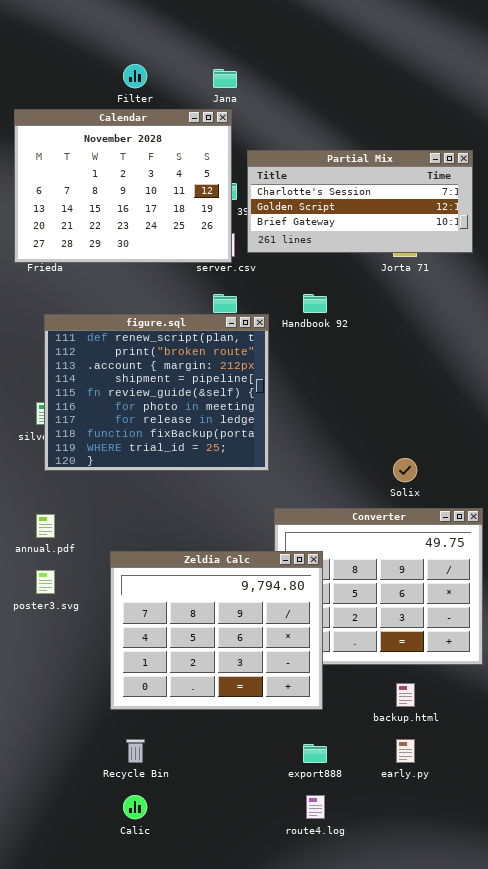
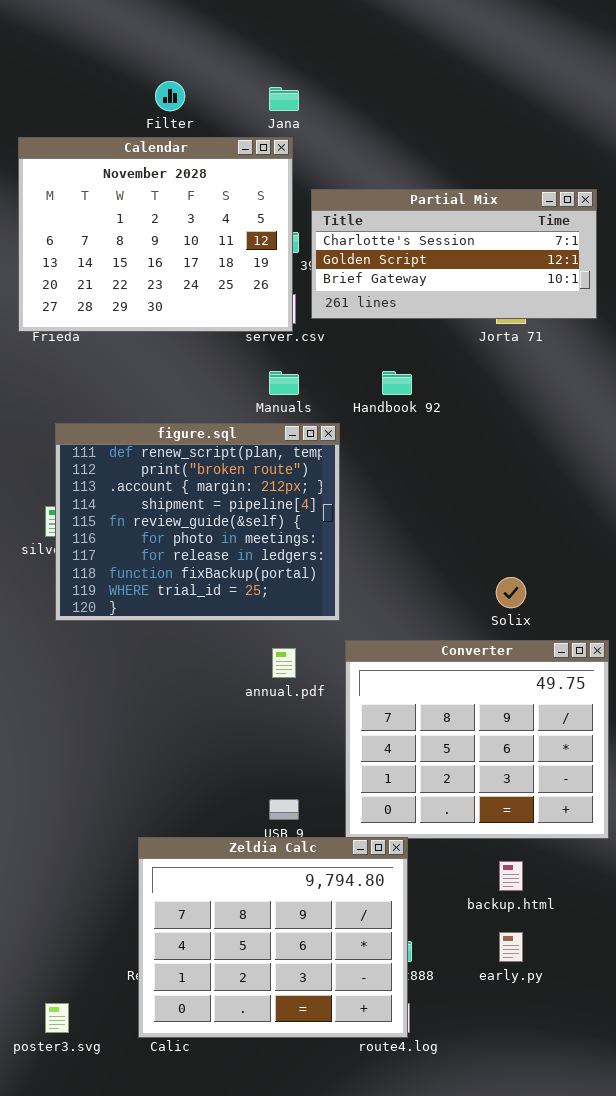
figure.sql: [44,314,269,471] -> [55,423,340,621], moved
annual.pdf: [36,514,55,538] -> [272,648,296,678], moved
Zeldia Calc: [110,551,323,710] -> [138,837,408,1038], moved
poster3.svg: [36,570,55,594] -> [45,1003,69,1033], moved

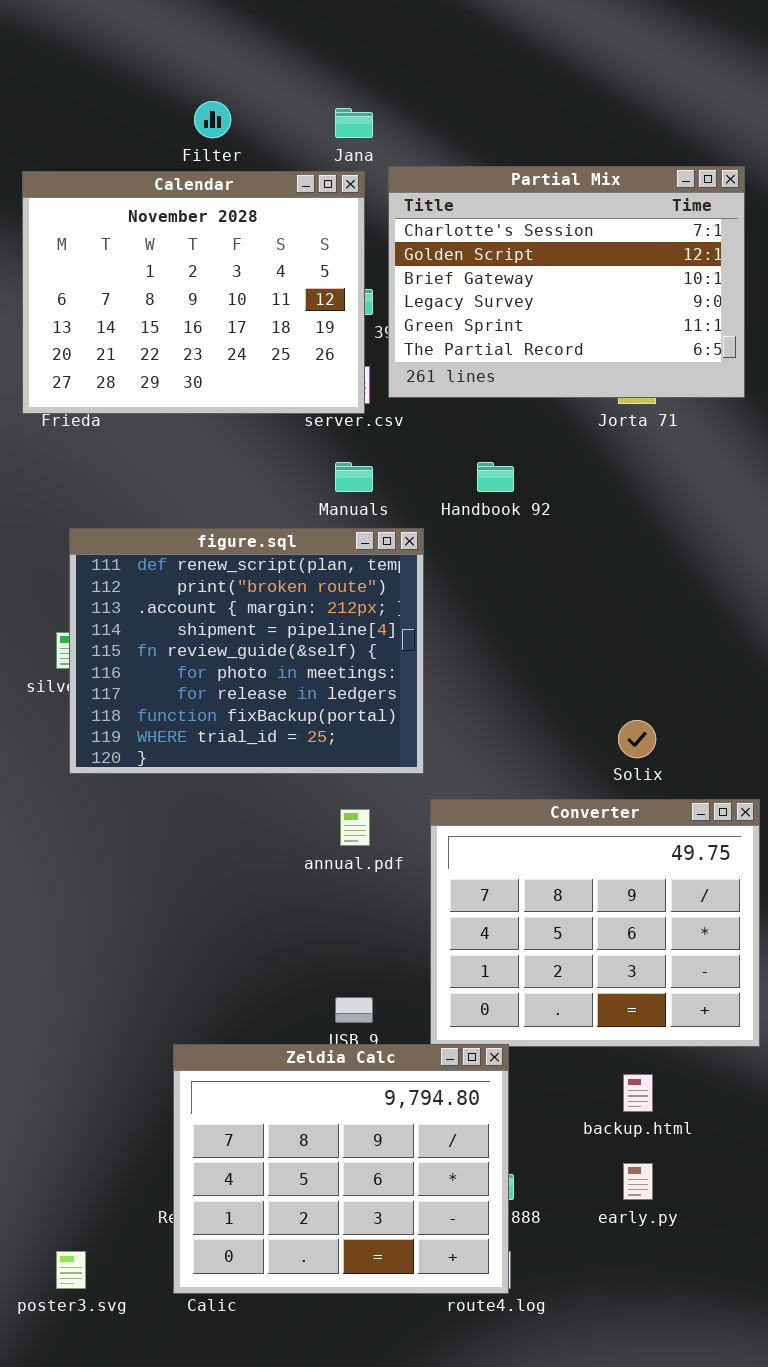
Partial Mix: [311,189,597,319] -> [388,166,745,398], resized

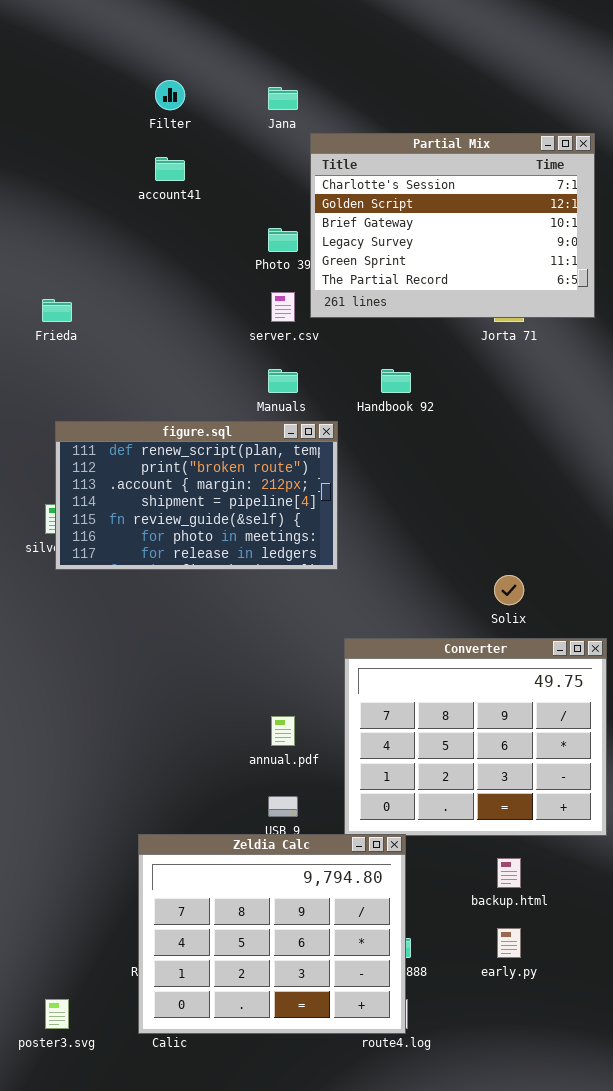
Calendar: [22,171,365,414] -> none, closed
figure.sql: [69,528,424,774] -> [55,421,338,570], resized
annual.pdf: [340,809,370,846] -> [271,716,295,746], moved

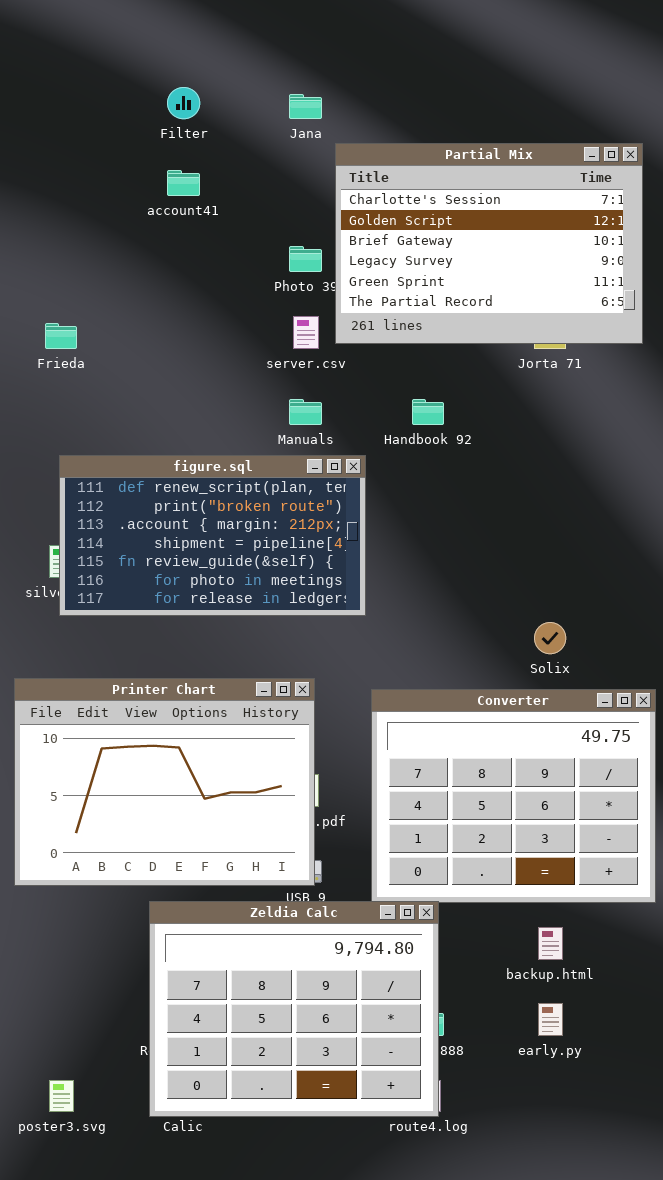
Printer Chart: none -> [14,678,315,886], opened

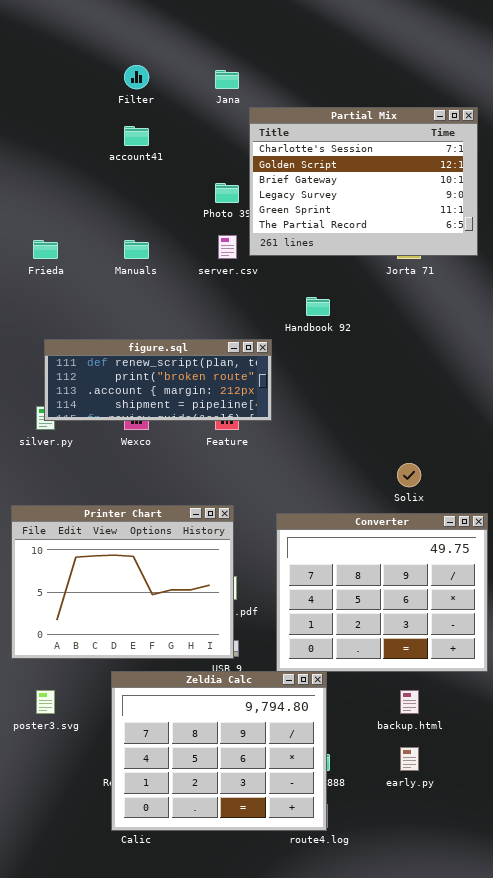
Manuals: [289,399,322,425] -> [124,240,149,259], moved
figure.sql: [59,455,366,616] -> [44,339,272,421], resized
poster3.svg: [49,1080,74,1112] -> [36,690,55,714], moved

